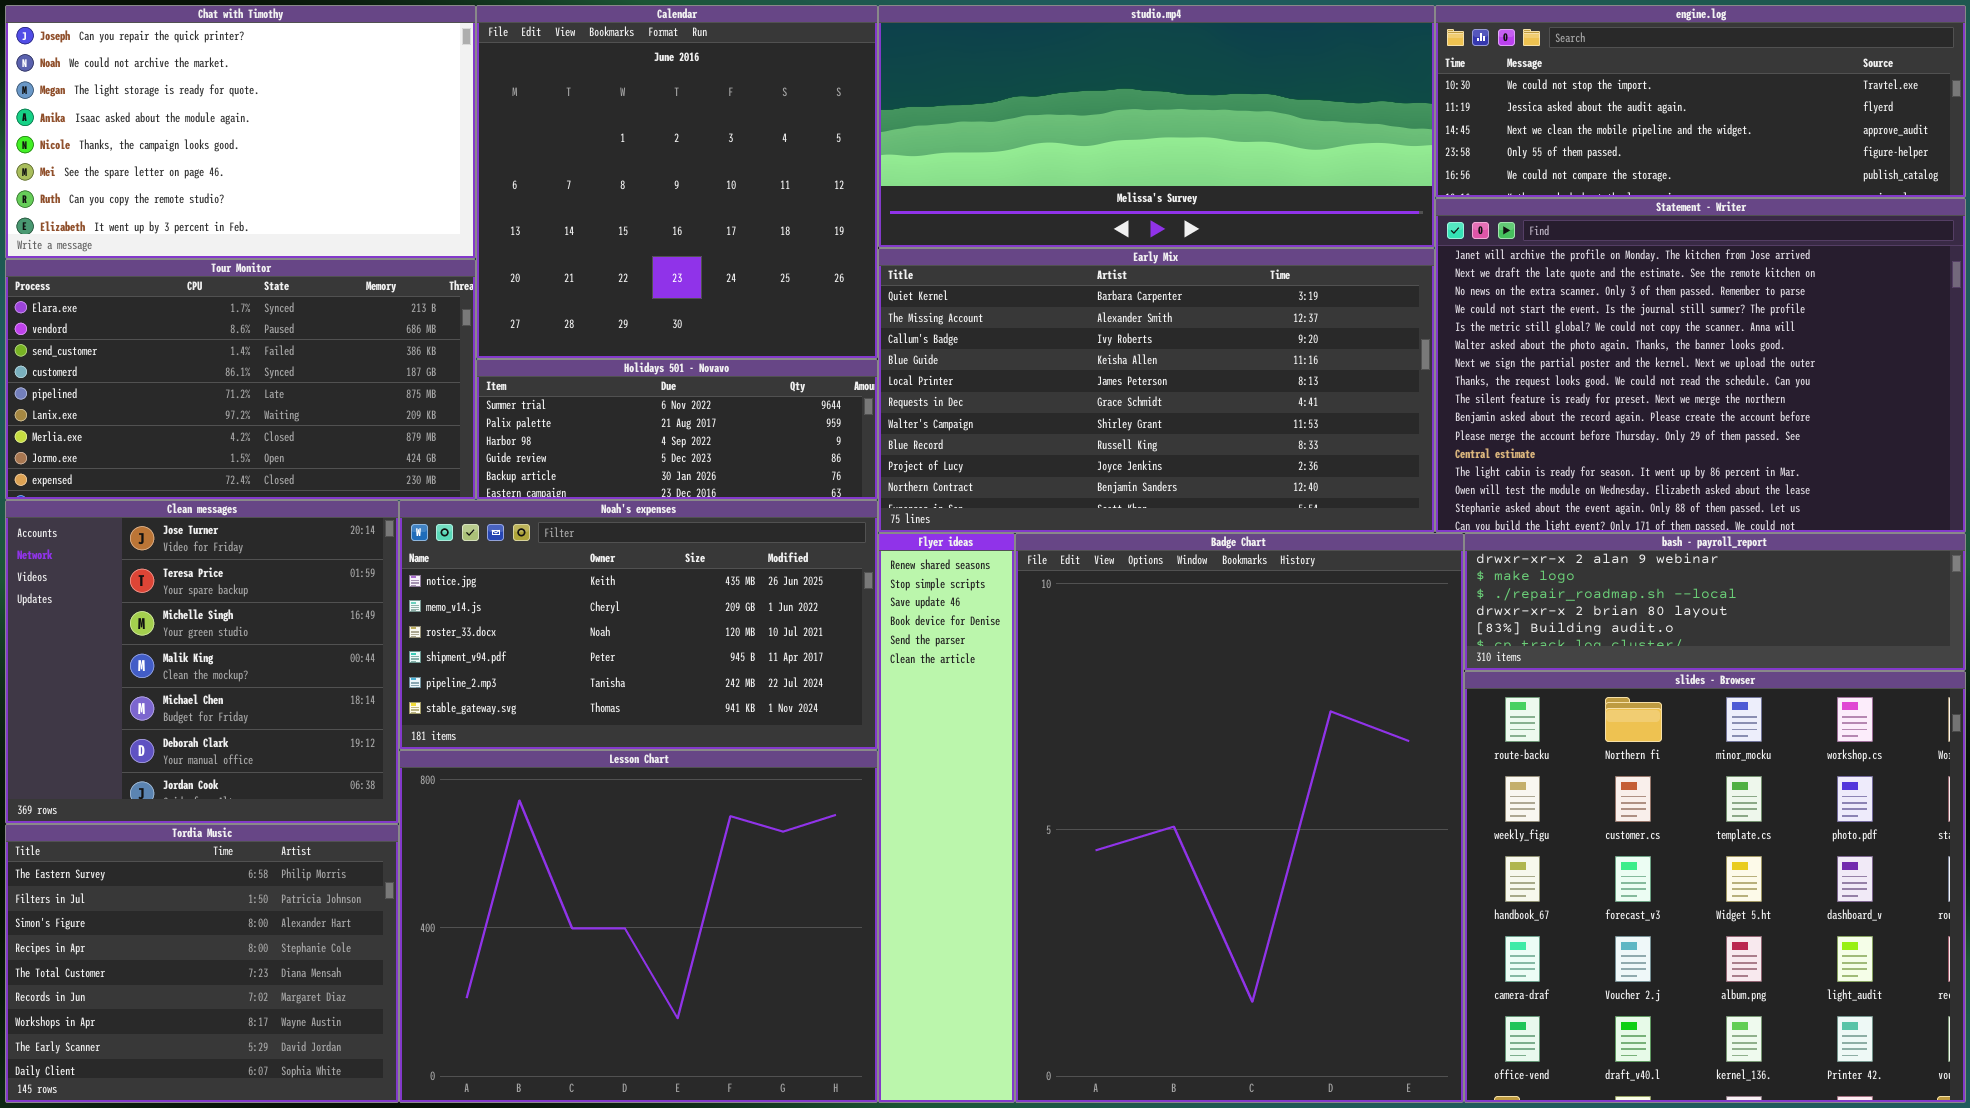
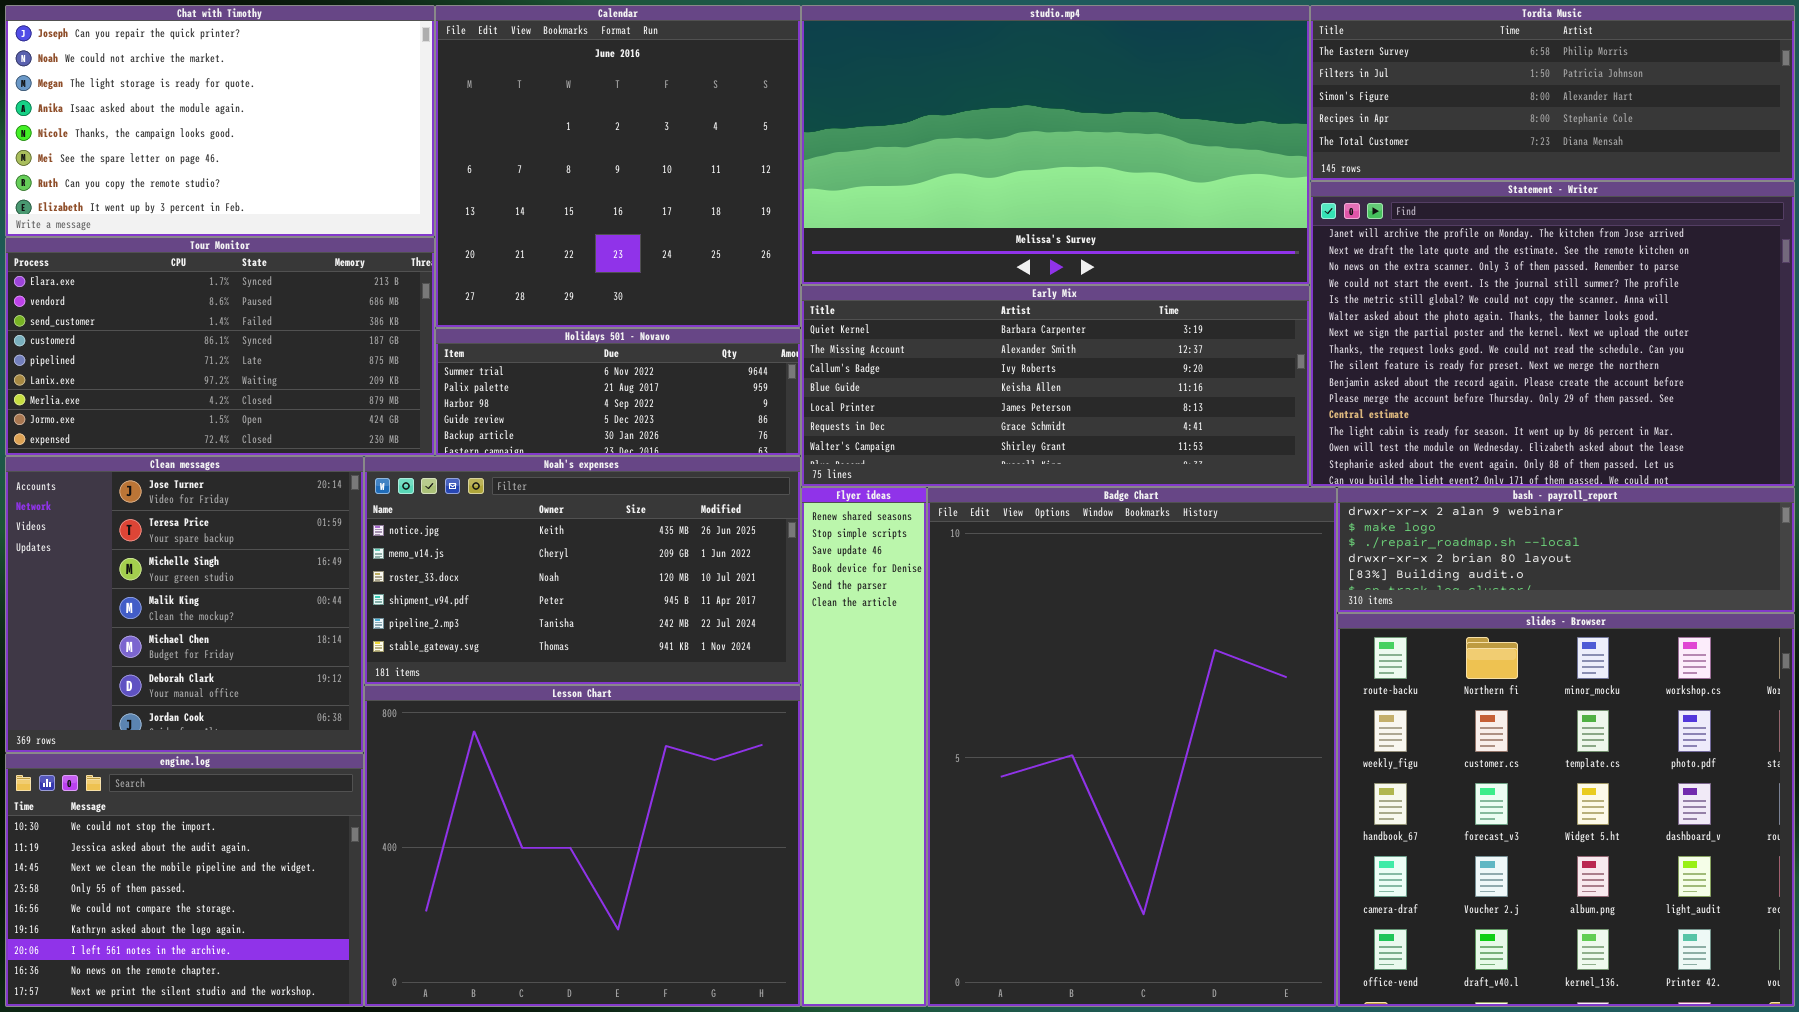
studio.mp4: [878,5,1435,248] -> [801,5,1310,285], resized
engine.log: [1435,5,1966,198] -> [5,753,364,1007], moved, resized
Early Mix: [878,248,1435,533] -> [801,285,1310,487], resized
Tordia Music: [5,824,399,1103] -> [1310,5,1795,181], moved, resized

